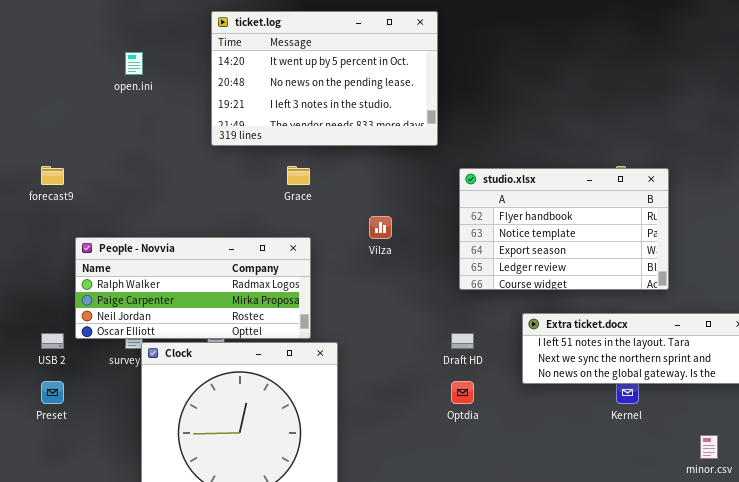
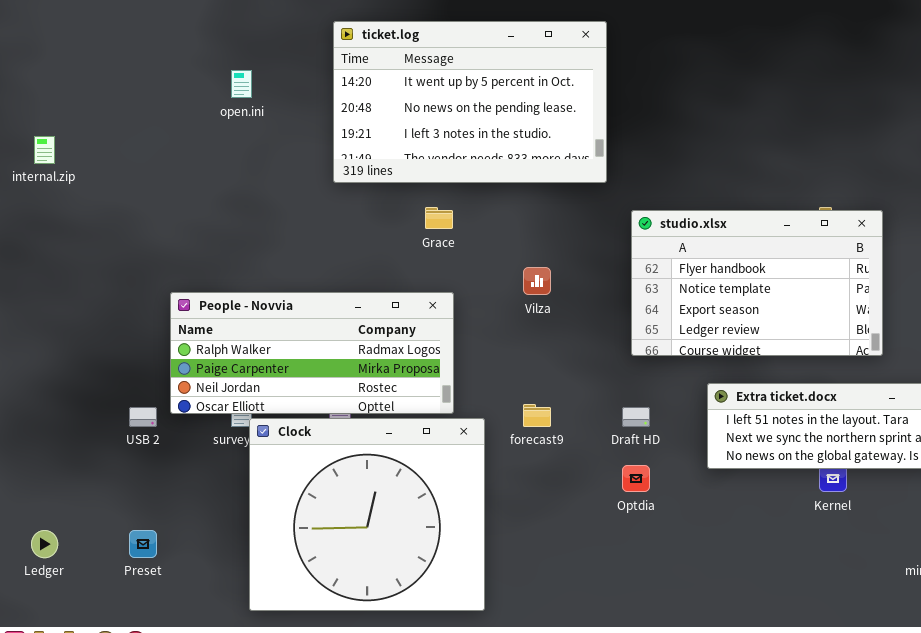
forecast9: [41,166,64,185] -> [523,404,551,427], moved
Preset: [41,381,64,404] -> [129,530,157,558], moved

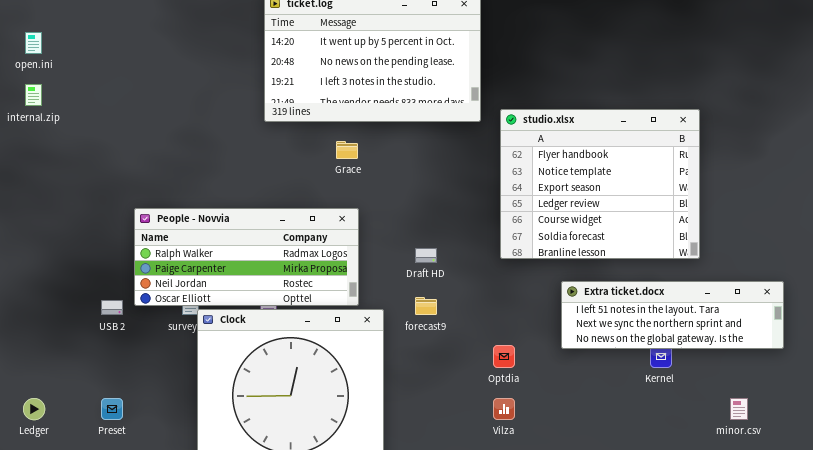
open.ini: [231,70,252,98] -> [25,32,42,54], moved
studio.xlsx: [631,210,883,356] -> [500,109,700,259], resized
Vilza: [523,267,551,295] -> [493,398,515,420], moved
Draft HD: [622,407,650,427] -> [415,248,437,263], moved

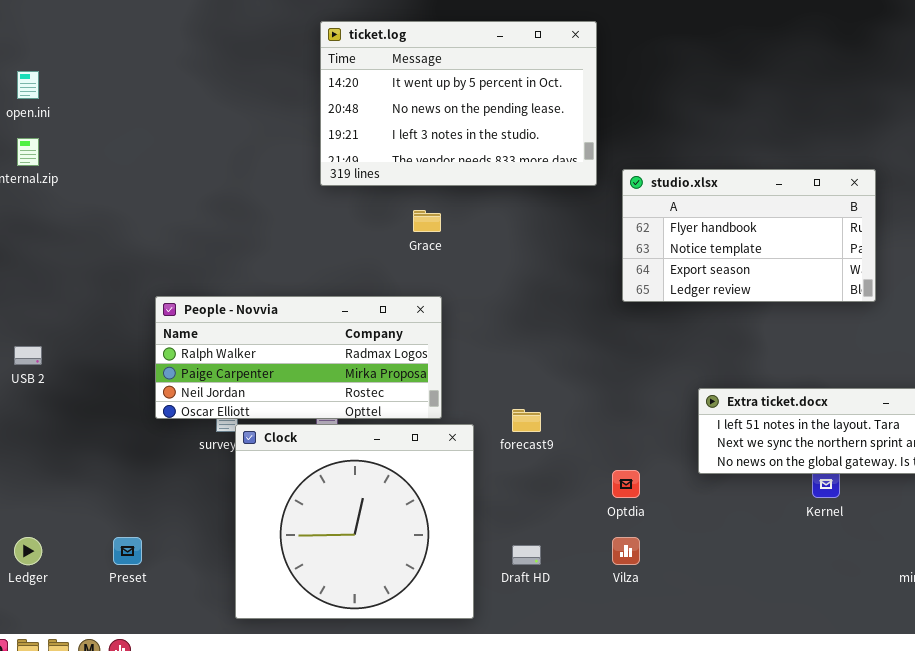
studio.xlsx: [500,109,700,259] -> [622,169,876,302], resized
Draft HD: [415,248,437,263] -> [512,545,541,565], moved
USB 2: [101,300,123,315] -> [14,346,42,365], moved

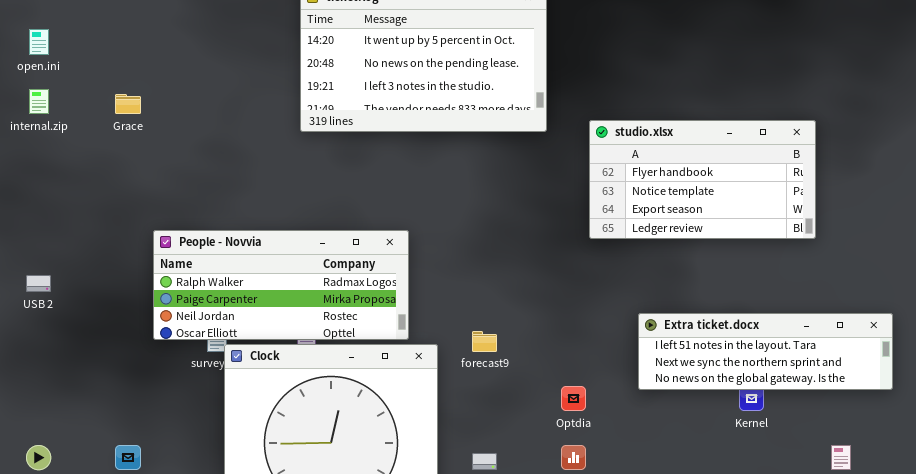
studio.xlsx: [622,169,876,302] -> [589,120,816,239], moved
Grace: [413,210,441,232] -> [115,94,141,114], moved

